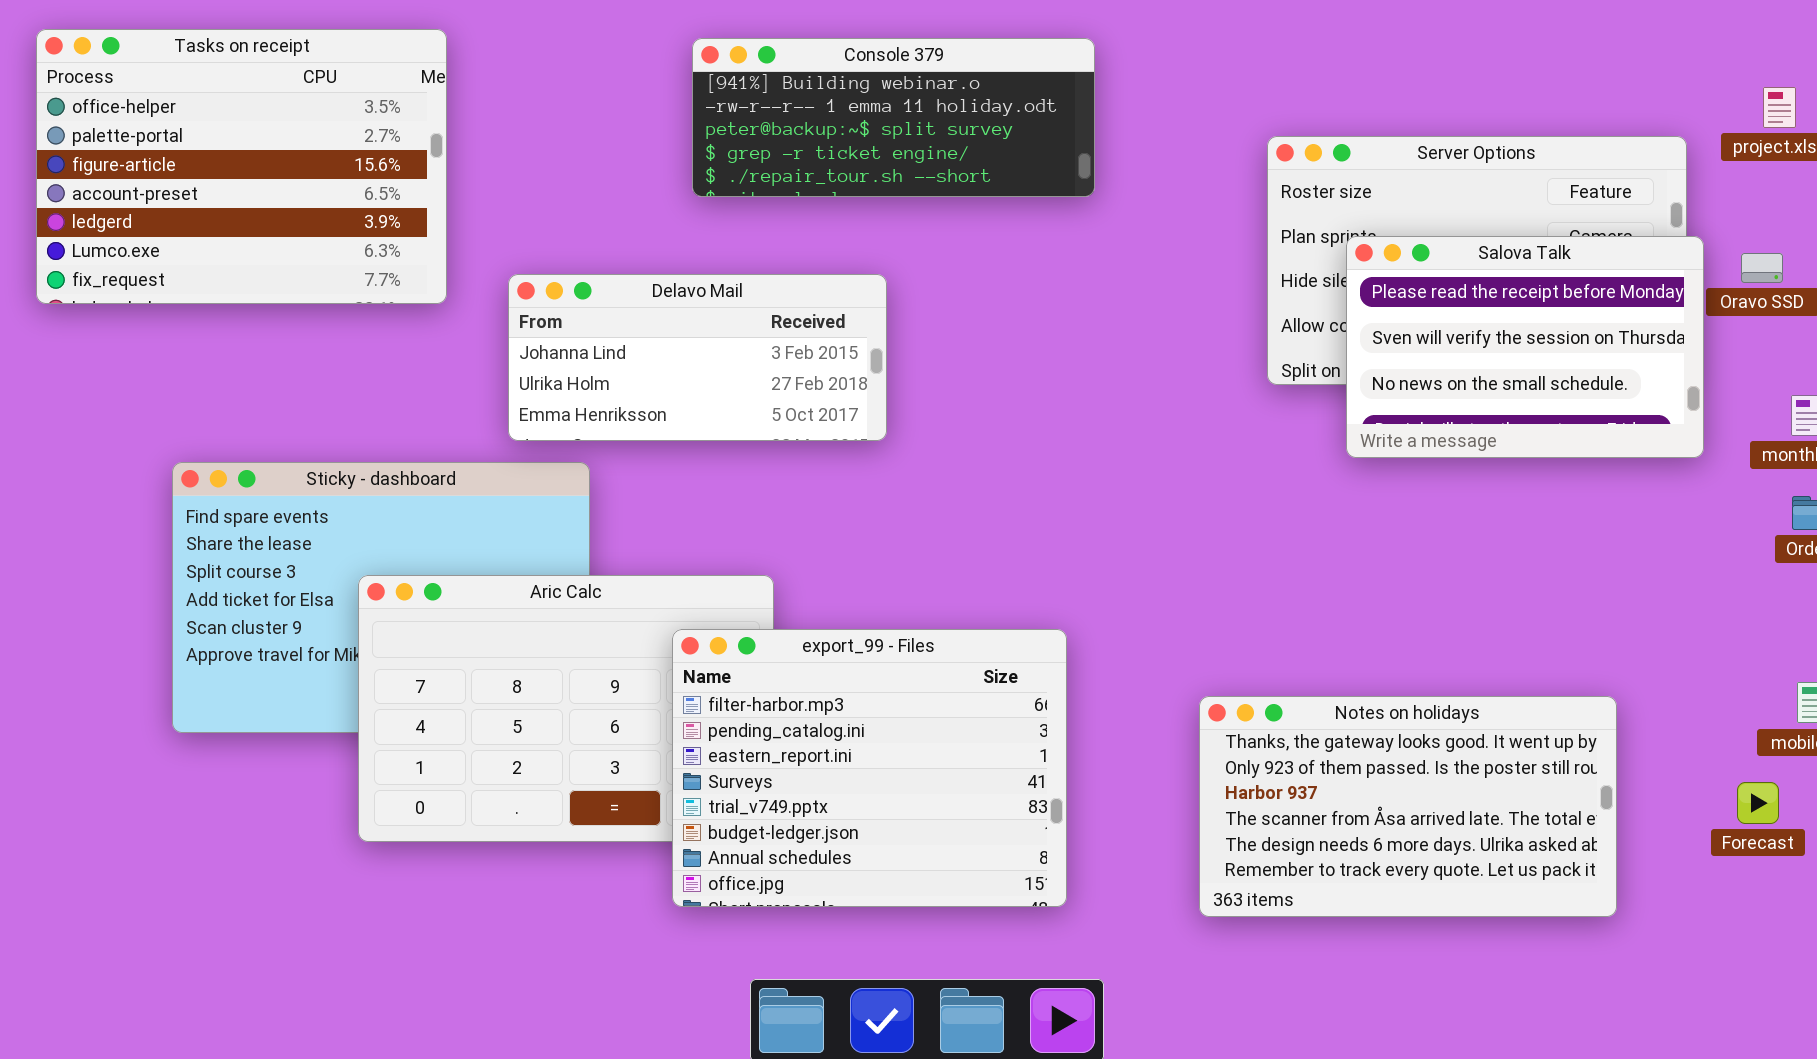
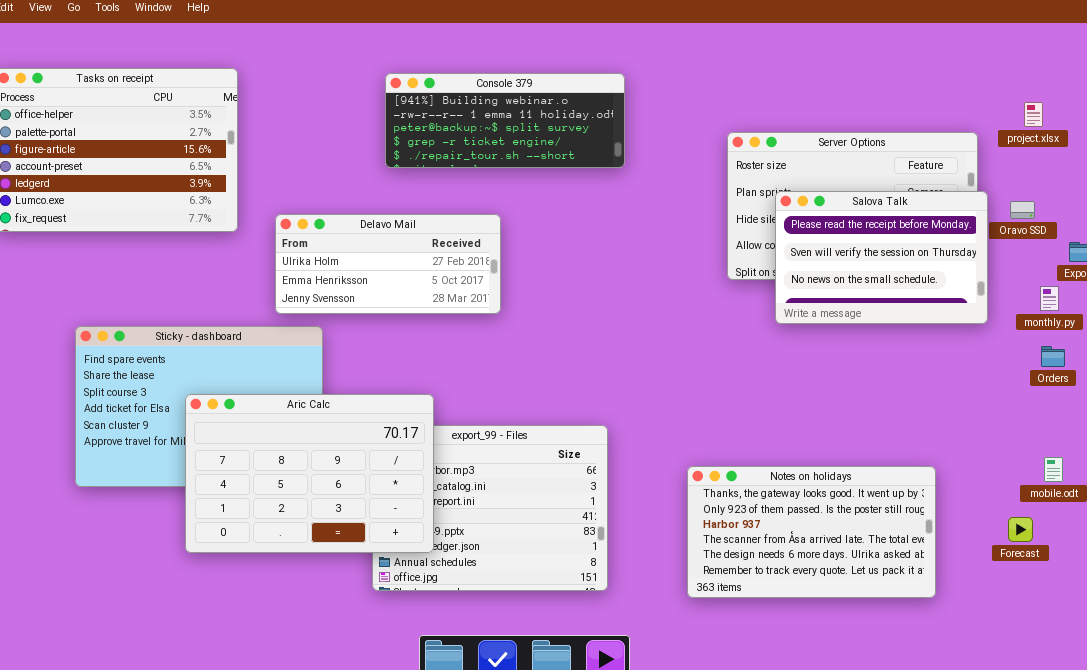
Delavo Mail: [508,274,887,441] -> [275,214,501,314], scrolled down 1 row
Aric Calc: [358,575,774,842] -> [185,394,434,553], raised

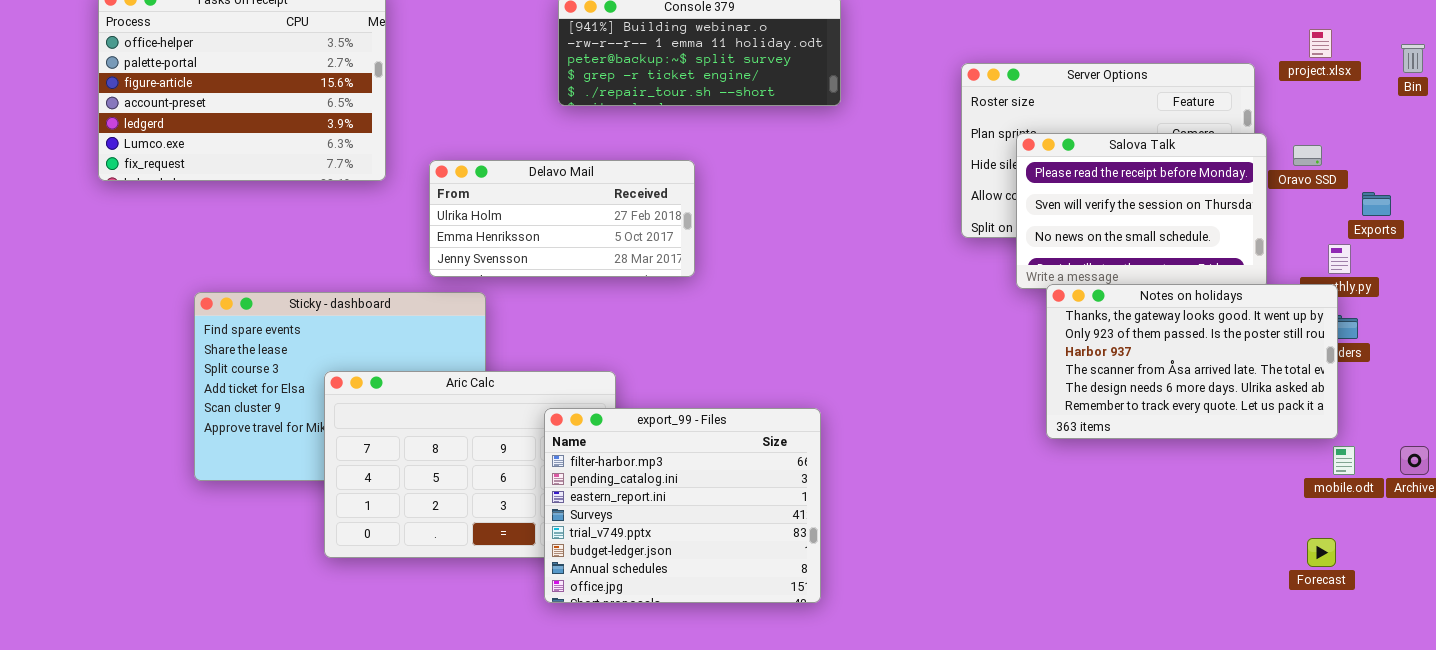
export_99 - Files: [372,425,608,591] -> [544,408,821,603], raised
Notes on holidays: [687,466,936,598] -> [1046,284,1338,439], moved
Forecast: [1008,517,1033,542] -> [1307,538,1336,567], moved

